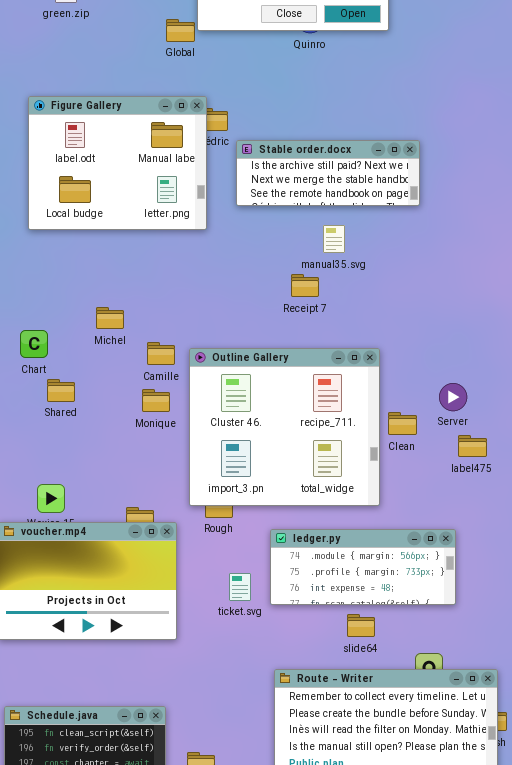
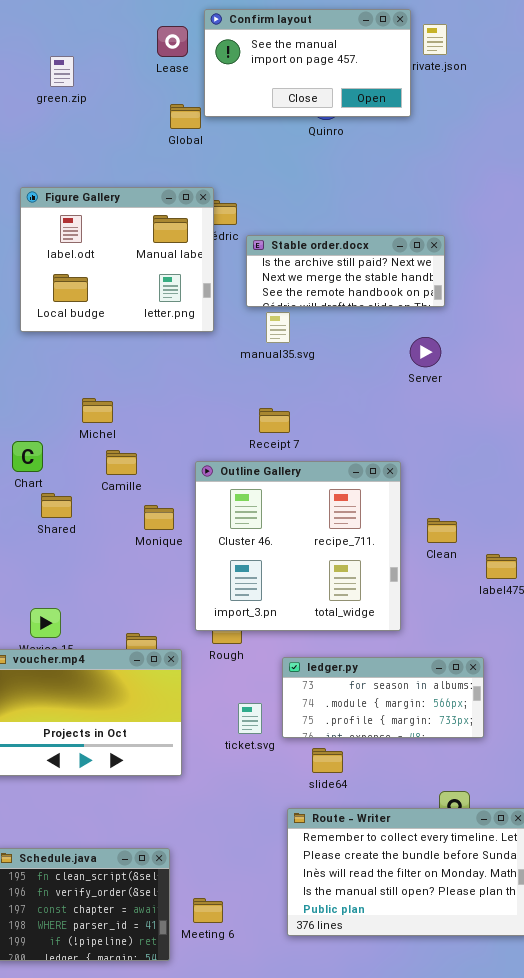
manual35.svg: [323,225,345,253] -> [266,312,290,343], moved
Receipt 7: [291,274,319,297] -> [259,408,290,433], moved
Michel: [96,307,124,329] -> [82,398,113,423], moved
Camille: [147,342,175,365] -> [106,450,137,475], moved
Server: [439,383,467,411] -> [410,337,441,367], moved
Clean: [388,412,417,435] -> [427,518,457,543], moved
ledger.py: [270,529,456,605] -> [282,657,484,738], scrolled up 1 row
slide64: [347,614,375,637] -> [312,748,343,773], moved

